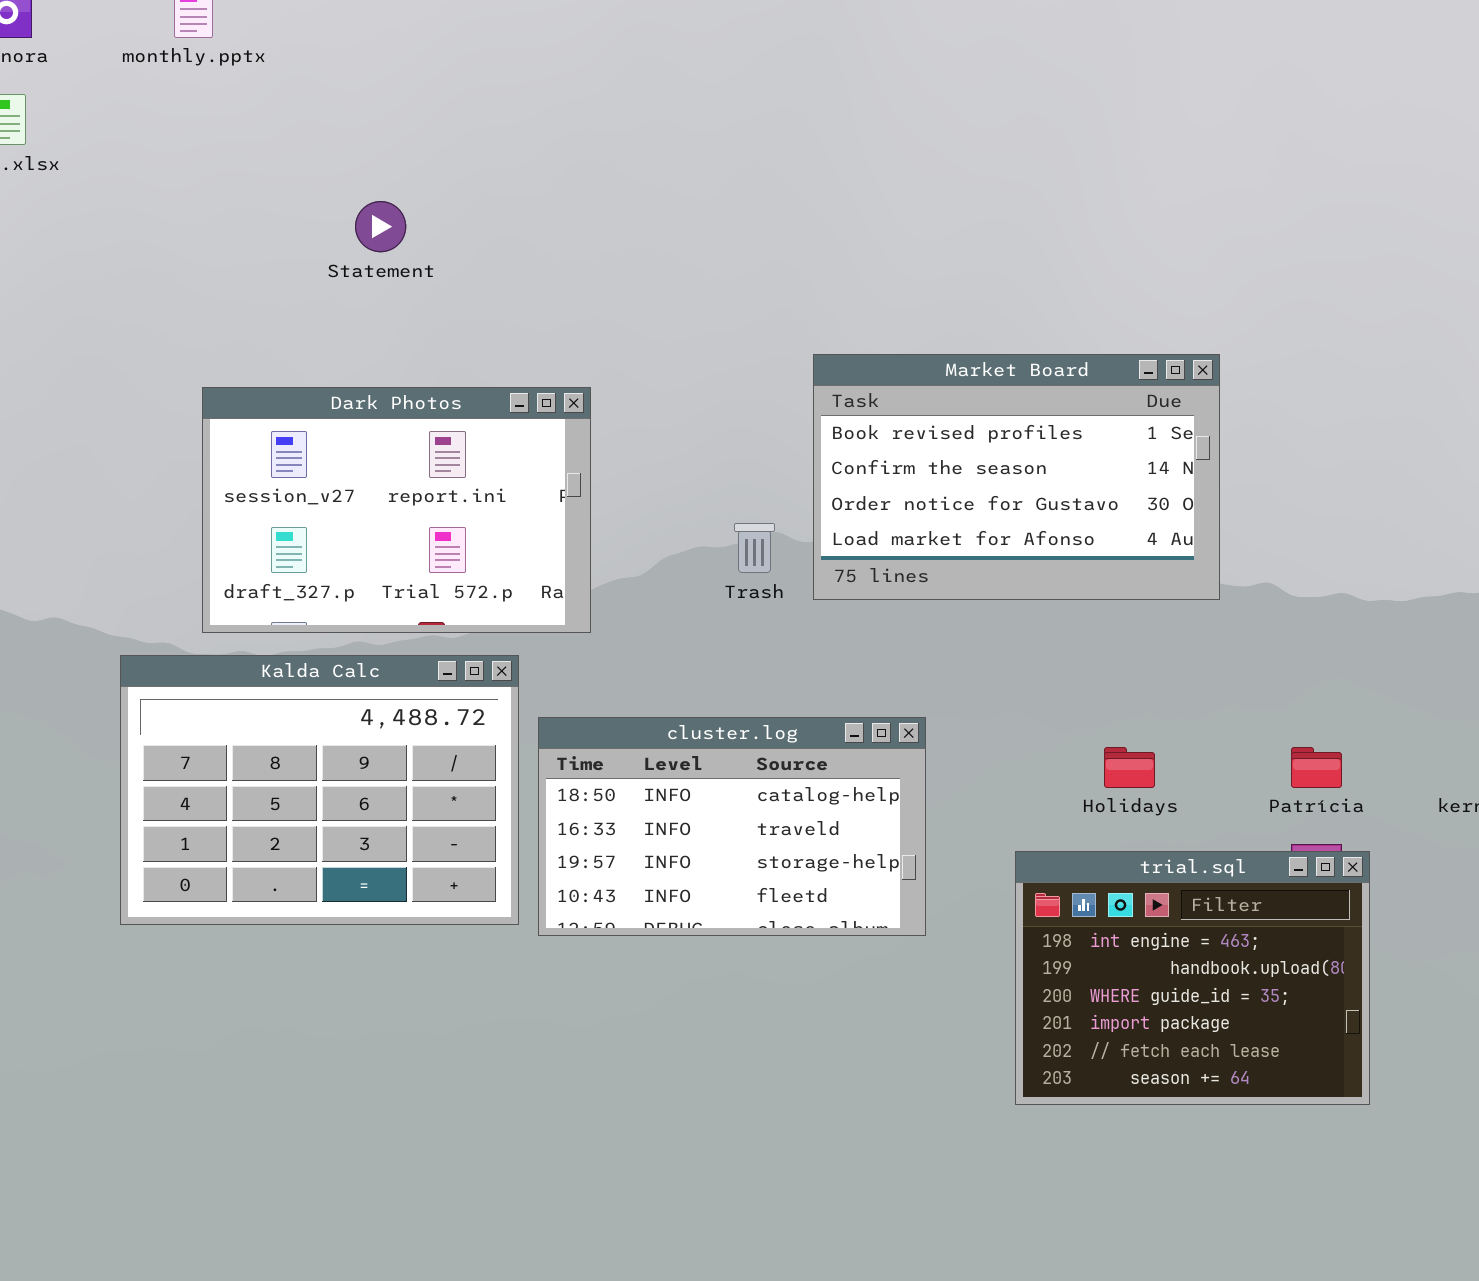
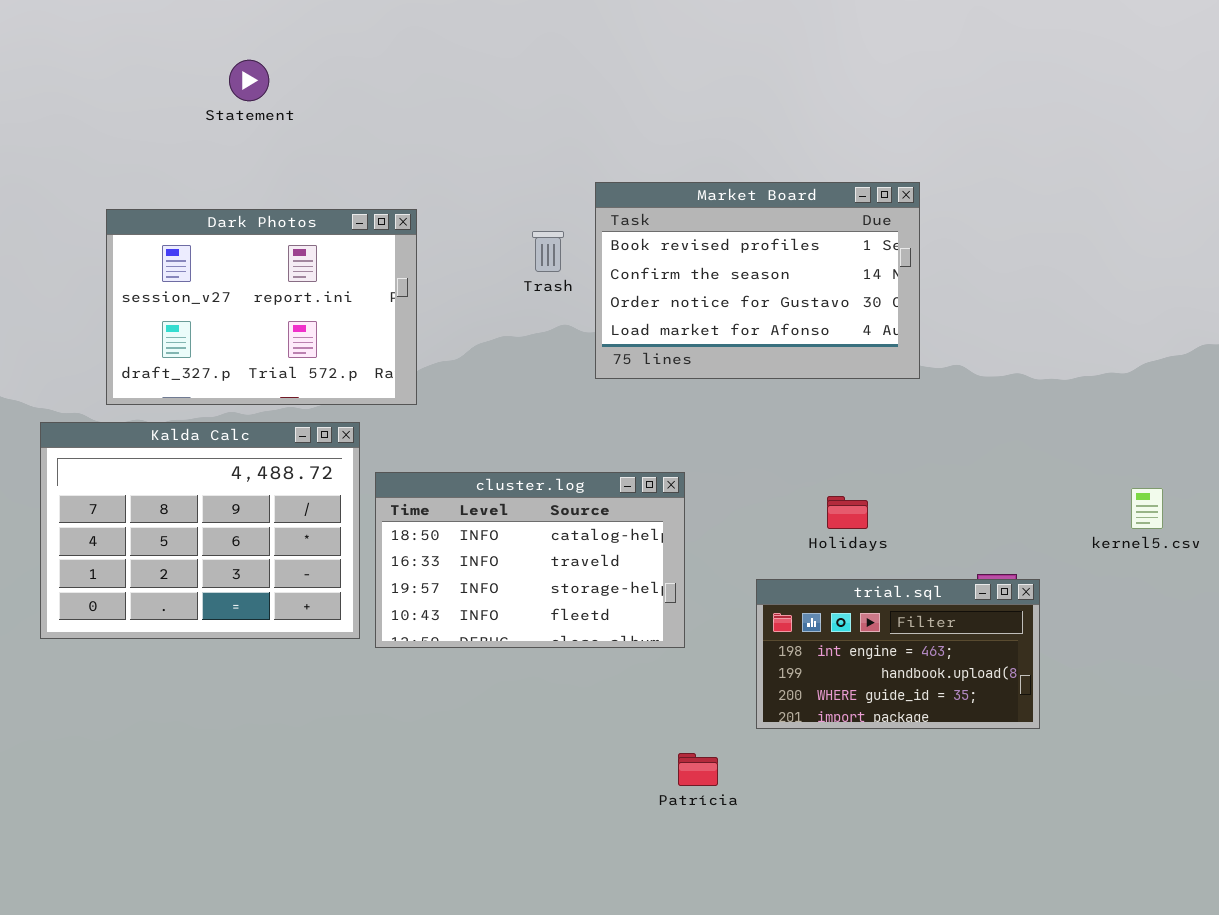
Trash: [734,523,775,573] -> [532,231,564,272], moved
Patrícia: [1291,747,1342,788] -> [678,753,718,786], moved
trial.sql: [1015,851,1370,1105] -> [756,579,1040,729], resized

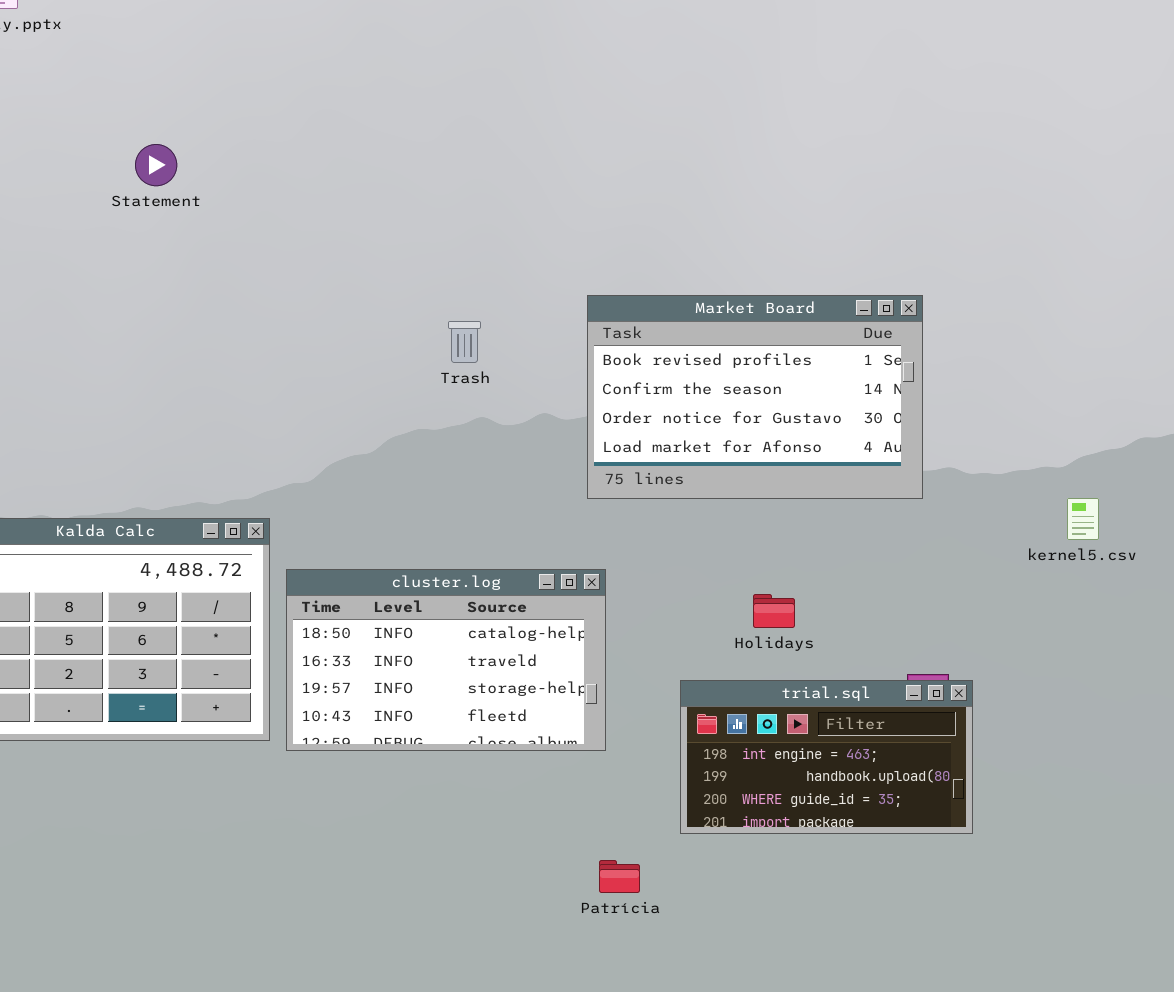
Market Board: [595,182,920,379] -> [587,295,923,499], moved
Dark Photos: [106,209,417,405] -> none, closed
kernel5.csv: [1131,488,1163,529] -> [1067,498,1099,540], moved

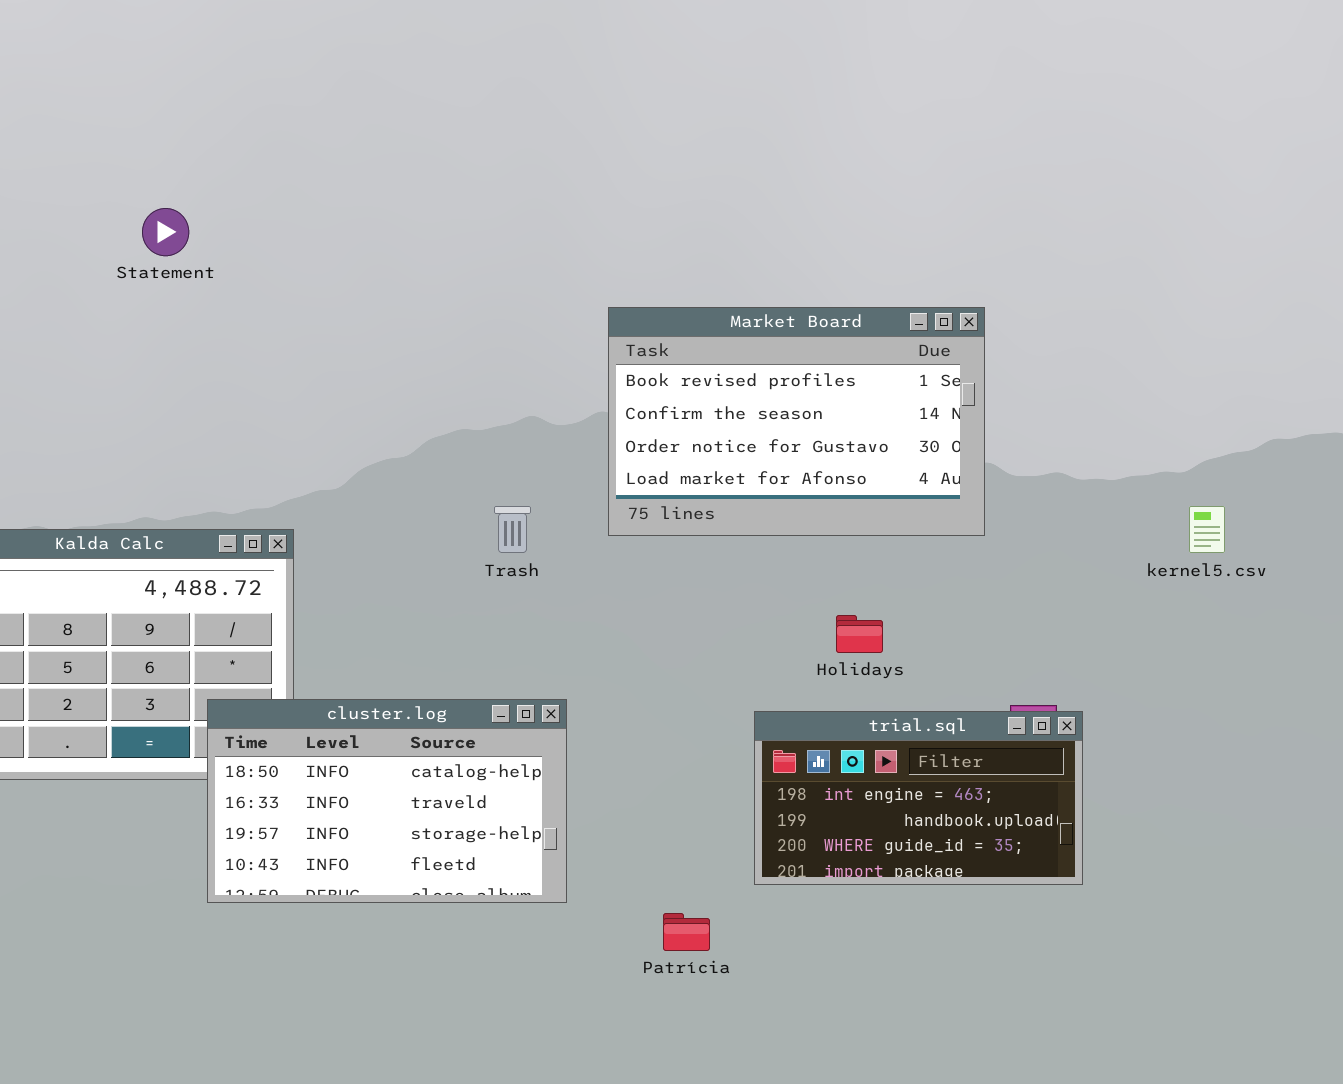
Statement: [135,144,177,186] -> [142,208,189,256], moved
Market Board: [587,295,923,499] -> [608,307,985,536], moved
Trash: [448,321,481,363] -> [494,506,531,553], moved
cluster.log: [286,569,606,751] -> [207,699,567,903], moved

